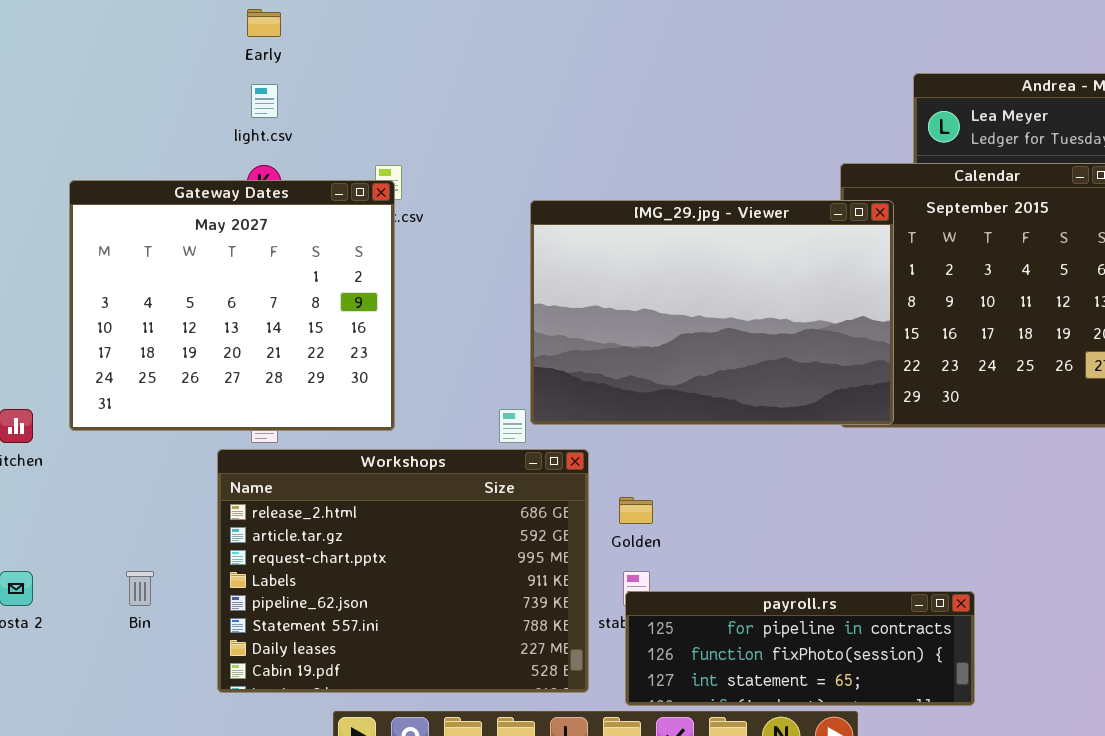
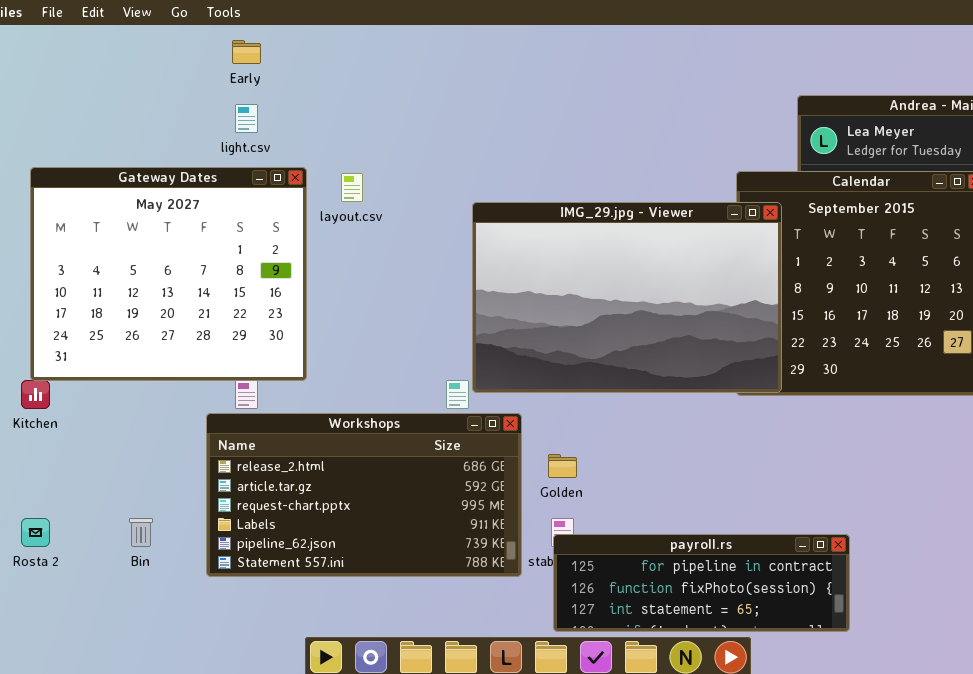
Gateway Dates: [69,180,395,431] -> [30,167,307,381], moved
Workshops: [217,449,589,693] -> [206,413,522,577], resized

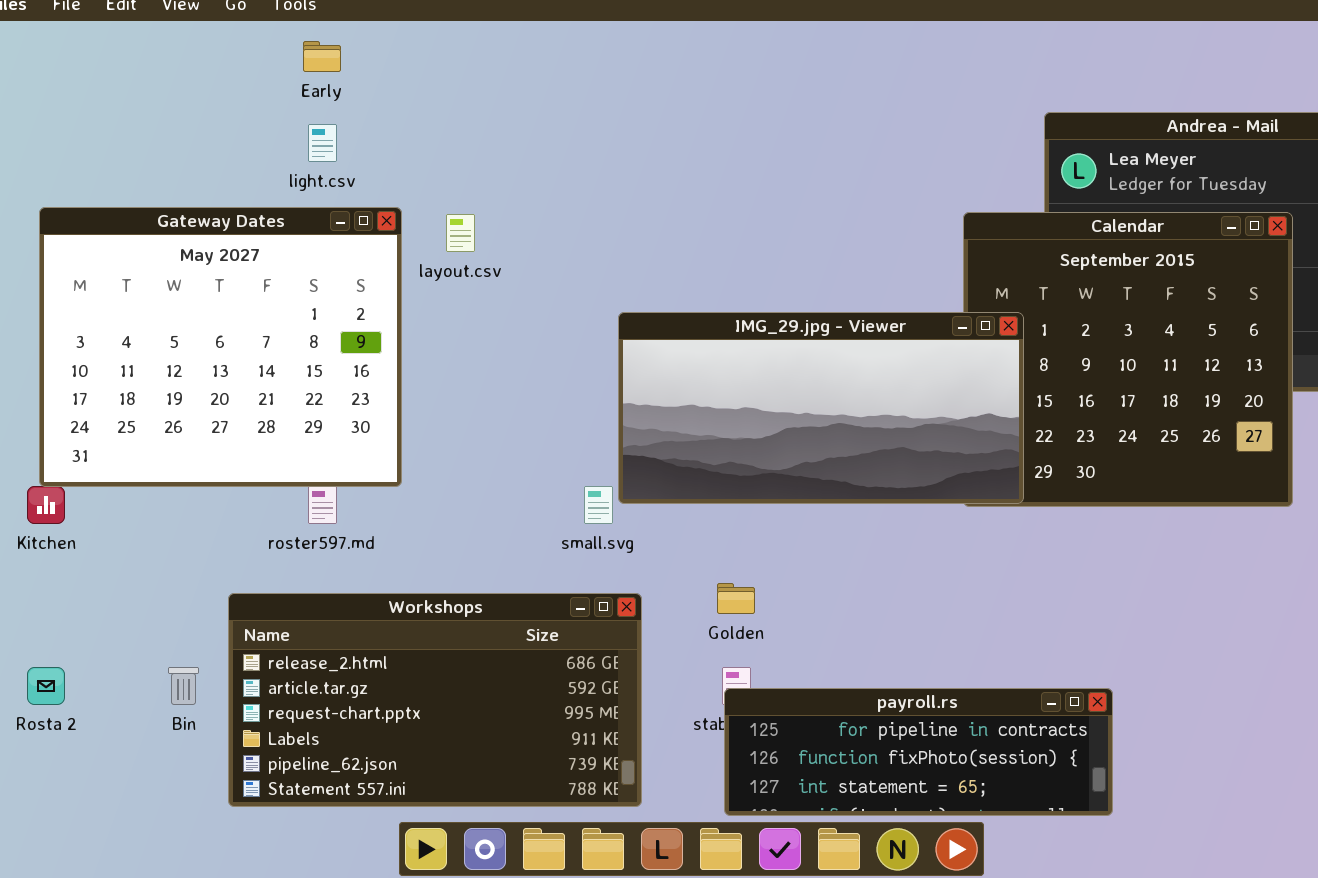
IMG_29.jpg - Viewer: [472,202,782,393] -> [618,312,1024,504], resized
Workshops: [206,413,522,577] -> [228,593,642,807], moved

